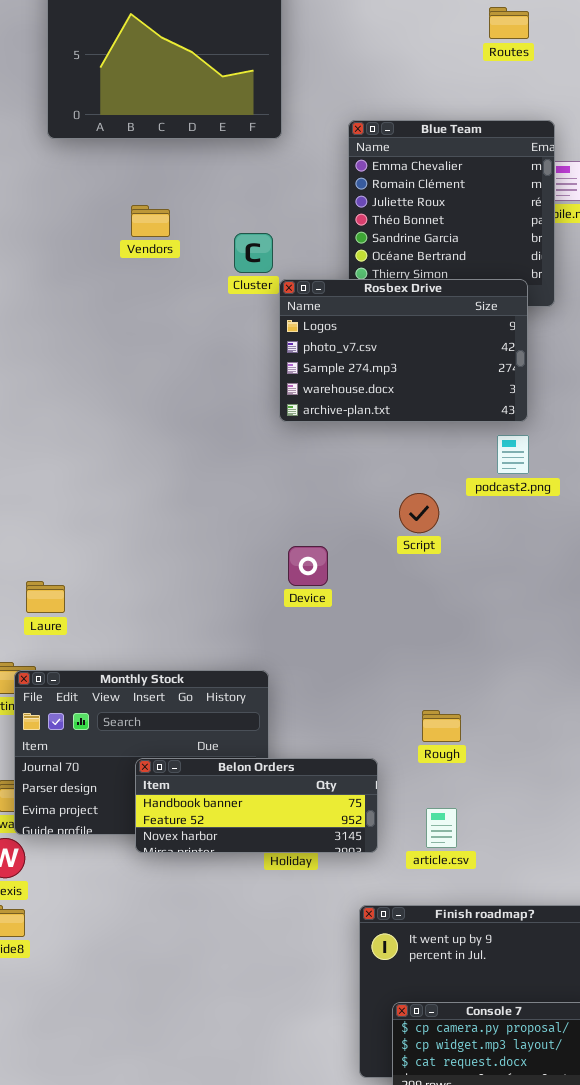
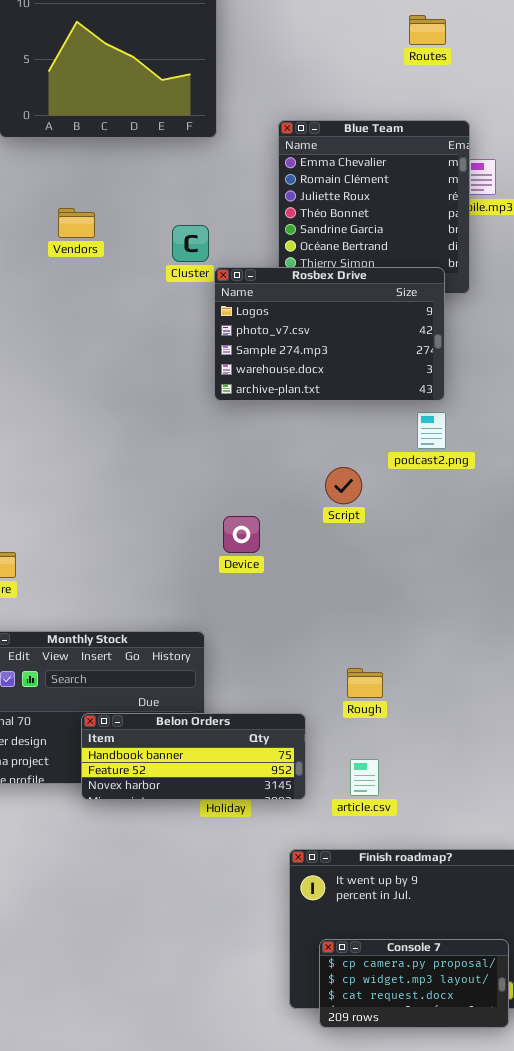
Vendors: [131,205,170,237] -> [58,208,95,238], moved

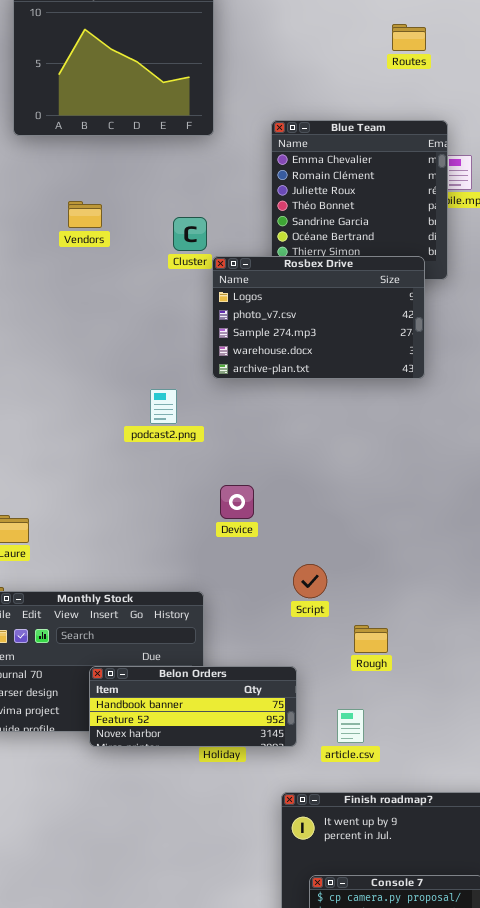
podcast2.png: [417,412,446,449] -> [150,389,177,424], moved
Script: [325,467,362,504] -> [293,564,327,598], moved
Rough: [347,668,383,698] -> [354,625,388,653], moved

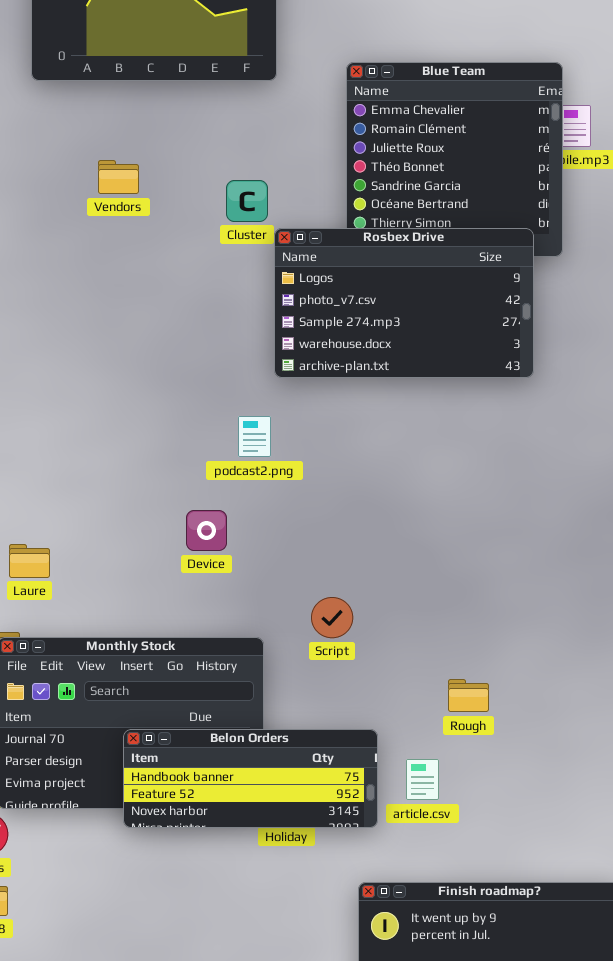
podcast2.png: [150,389,177,424] -> [238,416,271,457], moved
Device: [220,485,254,519] -> [186,510,227,551], moved
Script: [293,564,327,598] -> [311,597,353,638], moved
article.csv: [337,709,364,743] -> [406,759,439,800], moved

